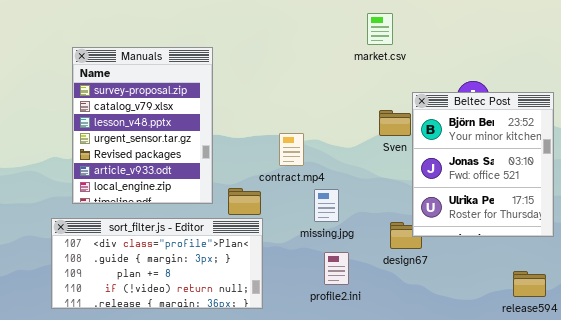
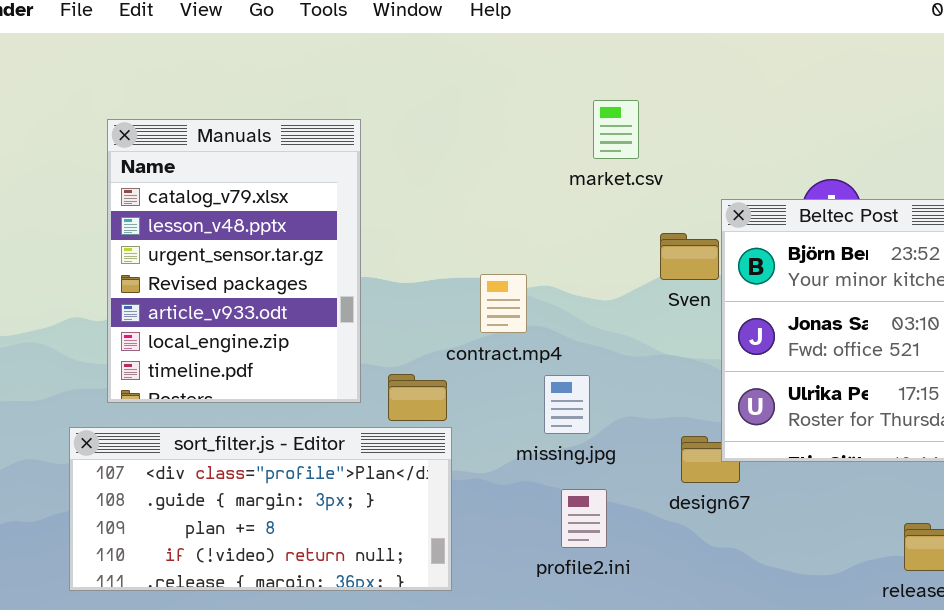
market.csv: [367,13,393,45] -> [593,100,639,159], moved
Manuals: [72,47,213,204] -> [107,119,361,403], scrolled down 1 row

